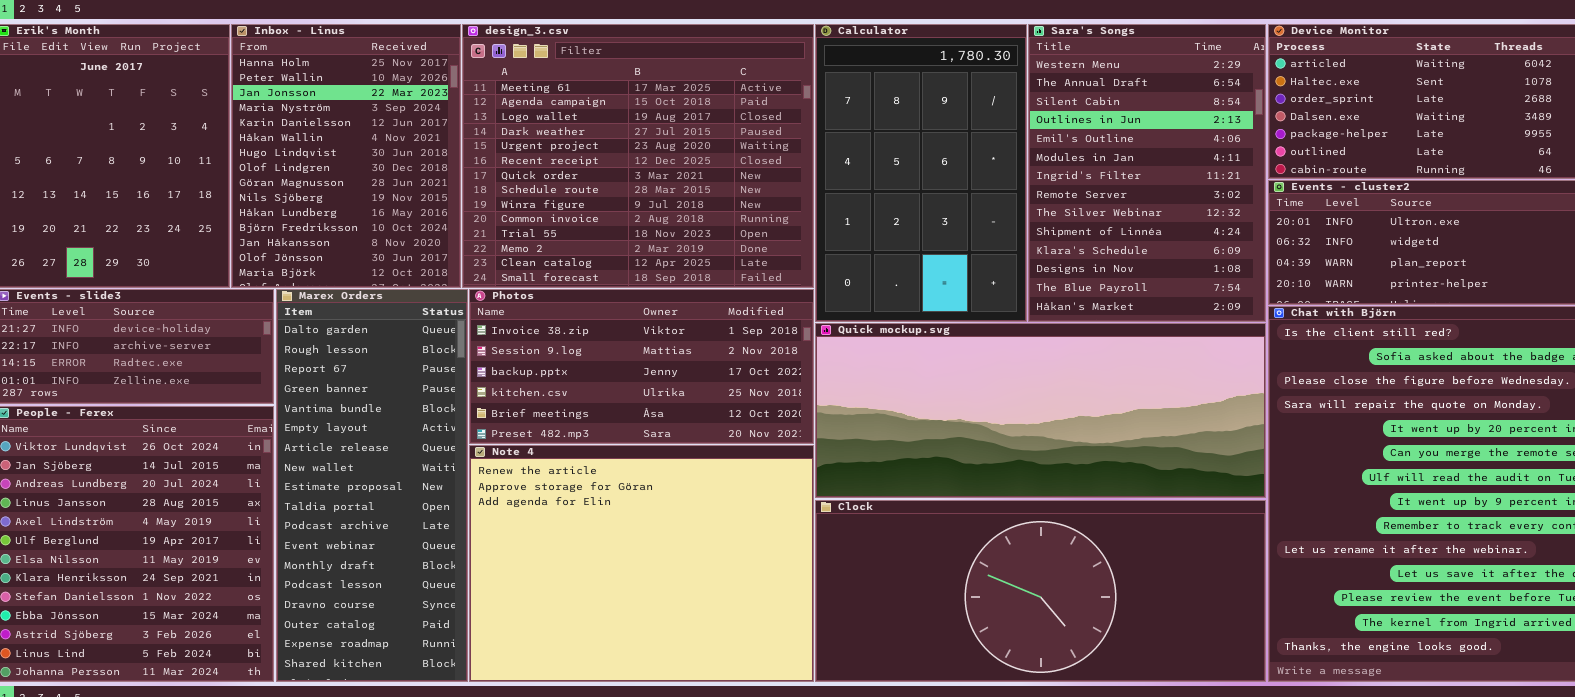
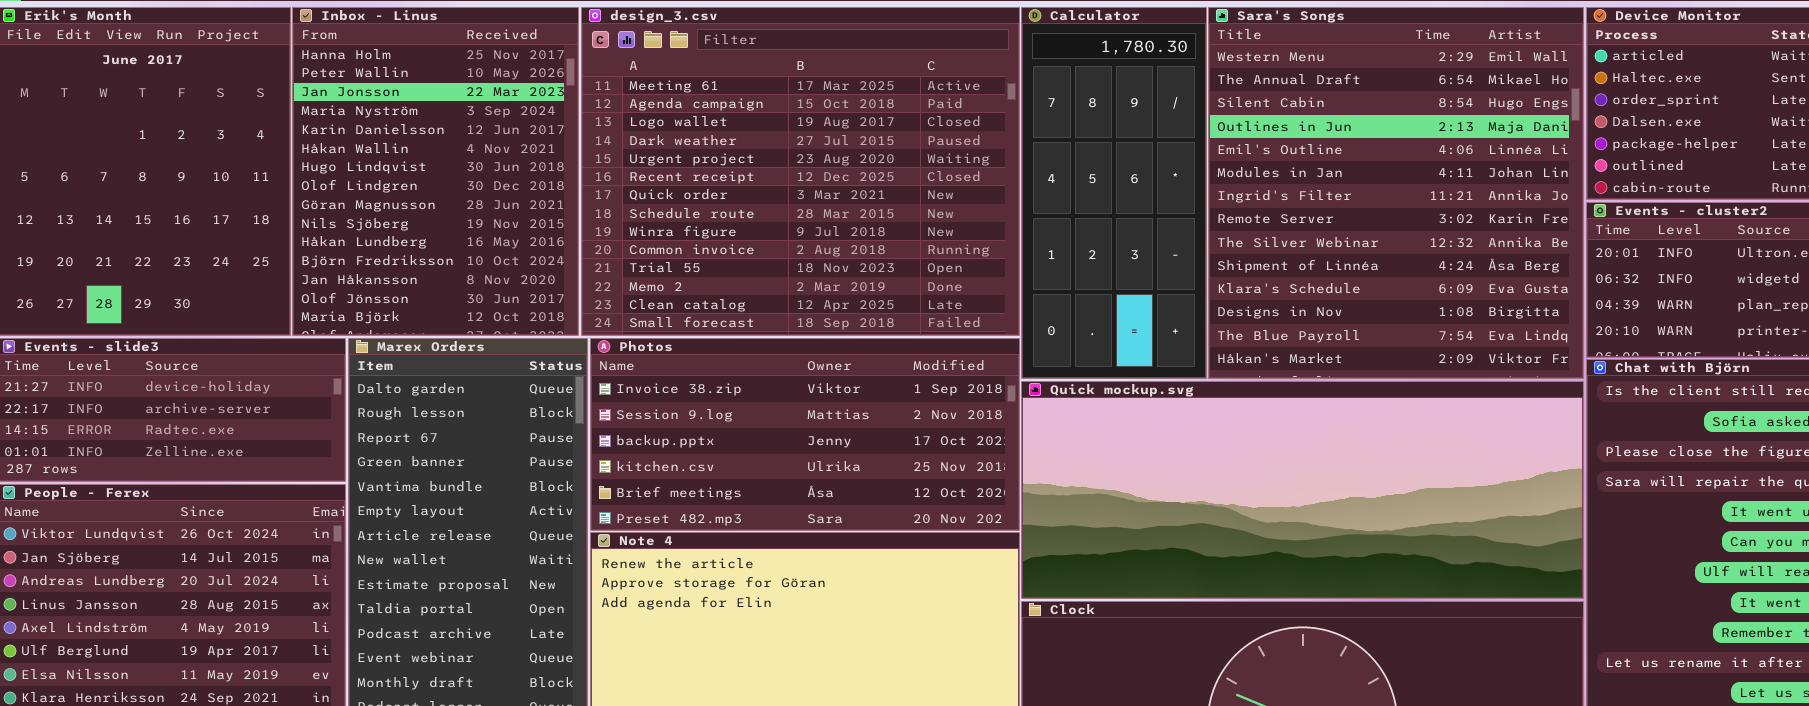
Calculator: [815,24,1027,322] -> [1021,7,1207,379], resized
Sara's Songs: [1028,24,1266,322] -> [1208,7,1584,379], resized

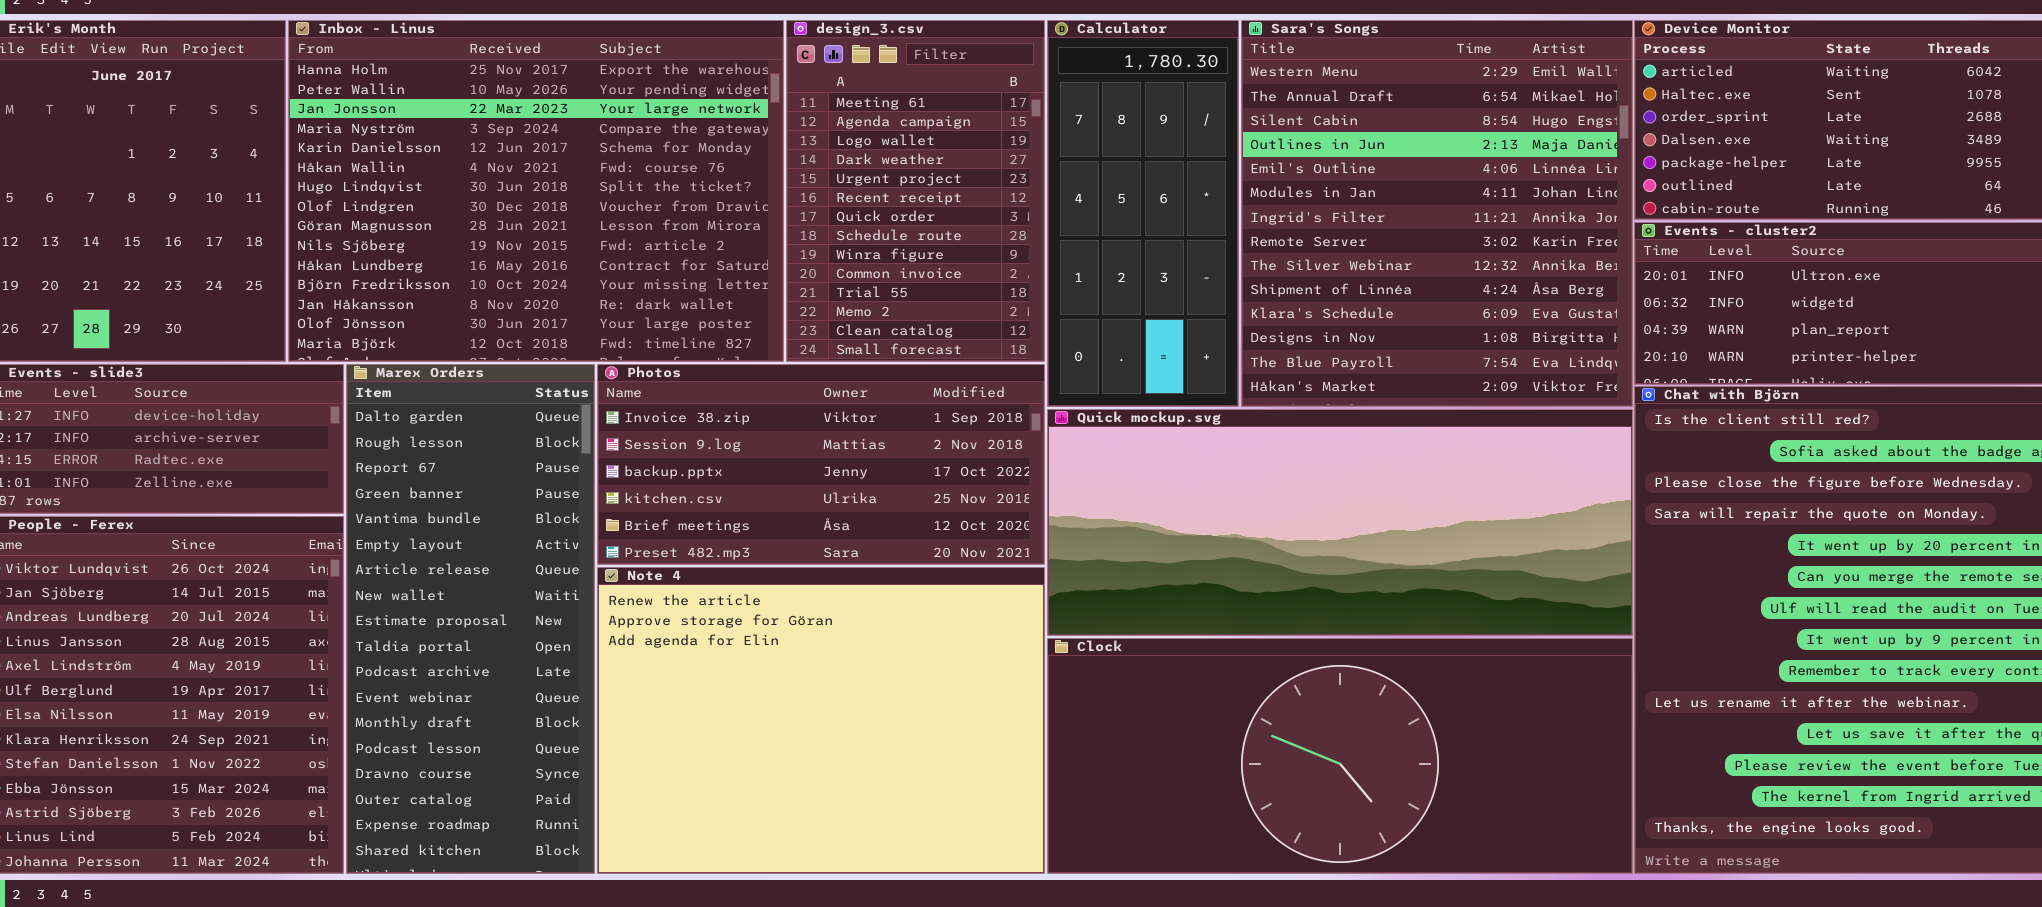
Inbox - Linus: [292,7,579,336] -> [288,20,784,362], resized
design_3.csv: [581,7,1020,336] -> [786,20,1045,362], resized

